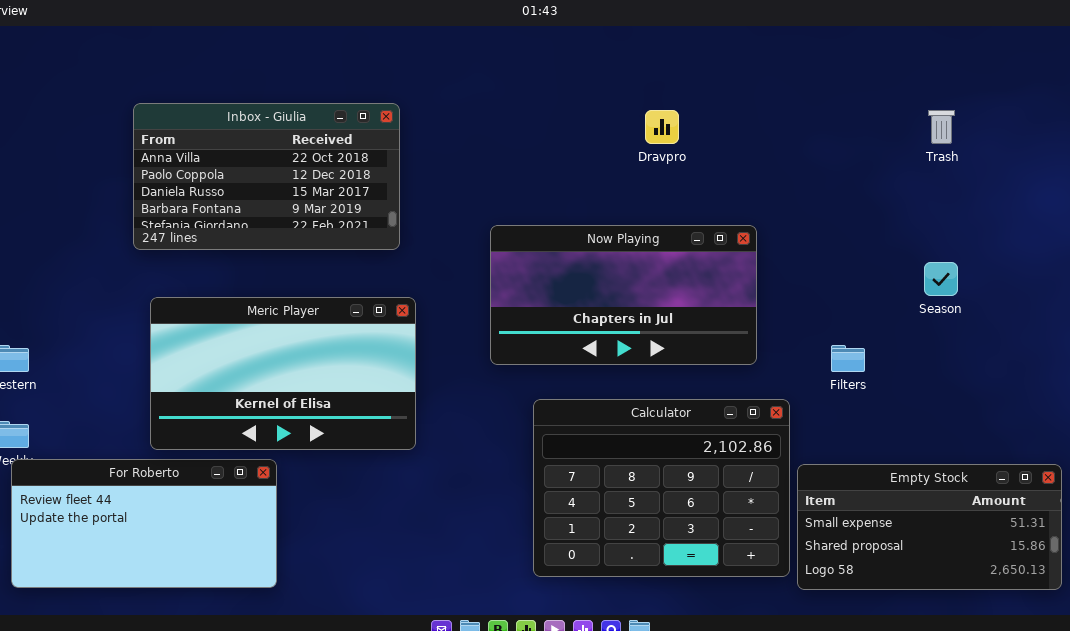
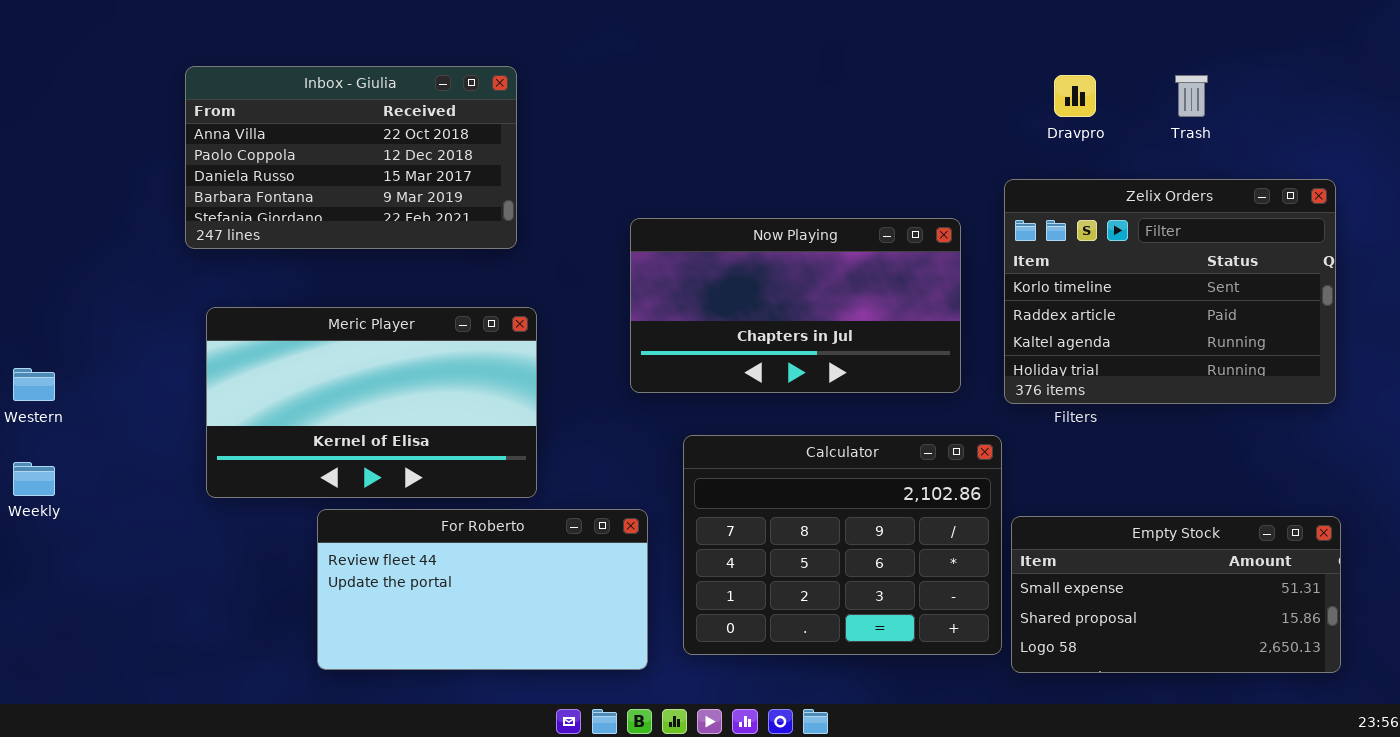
Dravpro: [645,110,679,144] -> [1054,75,1096,117], moved
Zelix Orders: none -> [1004,179,1336,404], opened
For Roberto: [11,459,277,588] -> [317,509,648,670], moved

